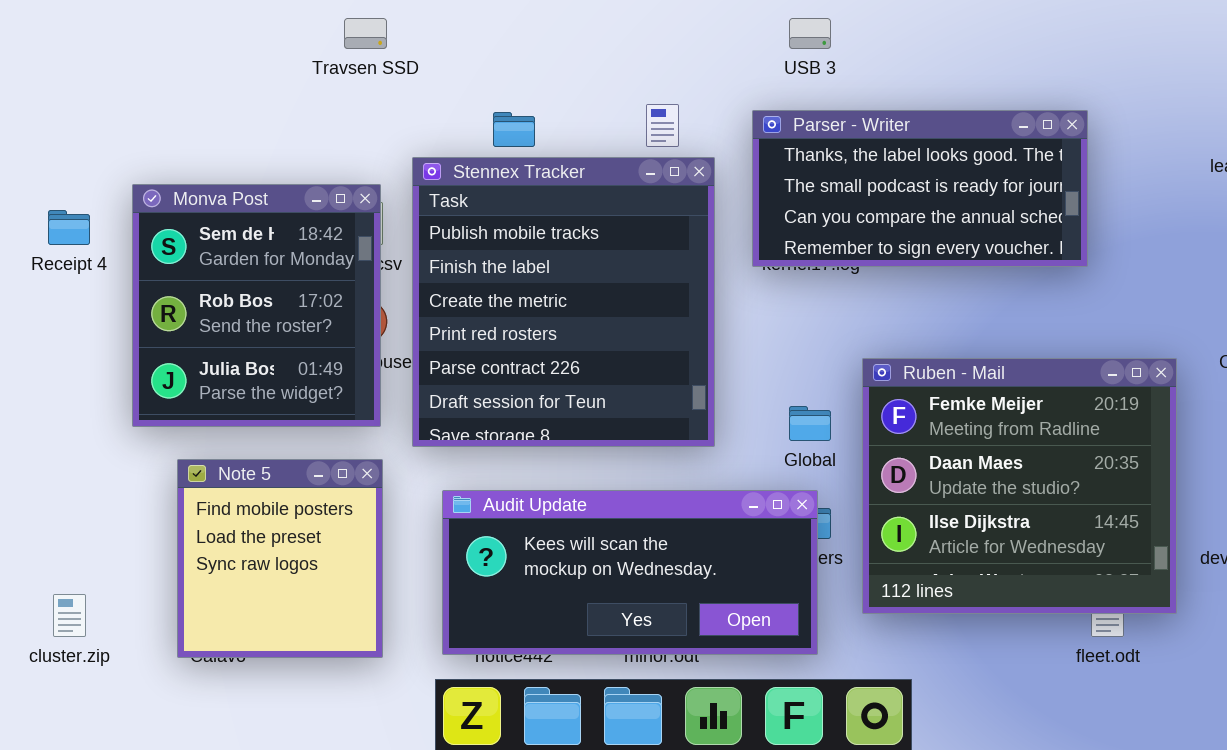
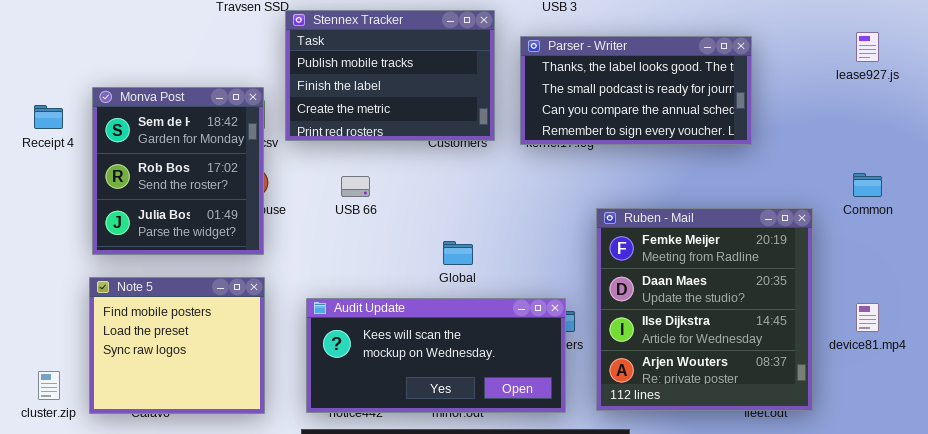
Stennex Tracker: [412,157,715,447] -> [285,10,495,141], moved, resized
Ruben - Mail: [862,358,1177,614] -> [596,208,813,411], resized
Global: [789,406,831,441] -> [443,241,473,265], moved
Note 5: [177,459,383,658] -> [89,277,265,414], resized

